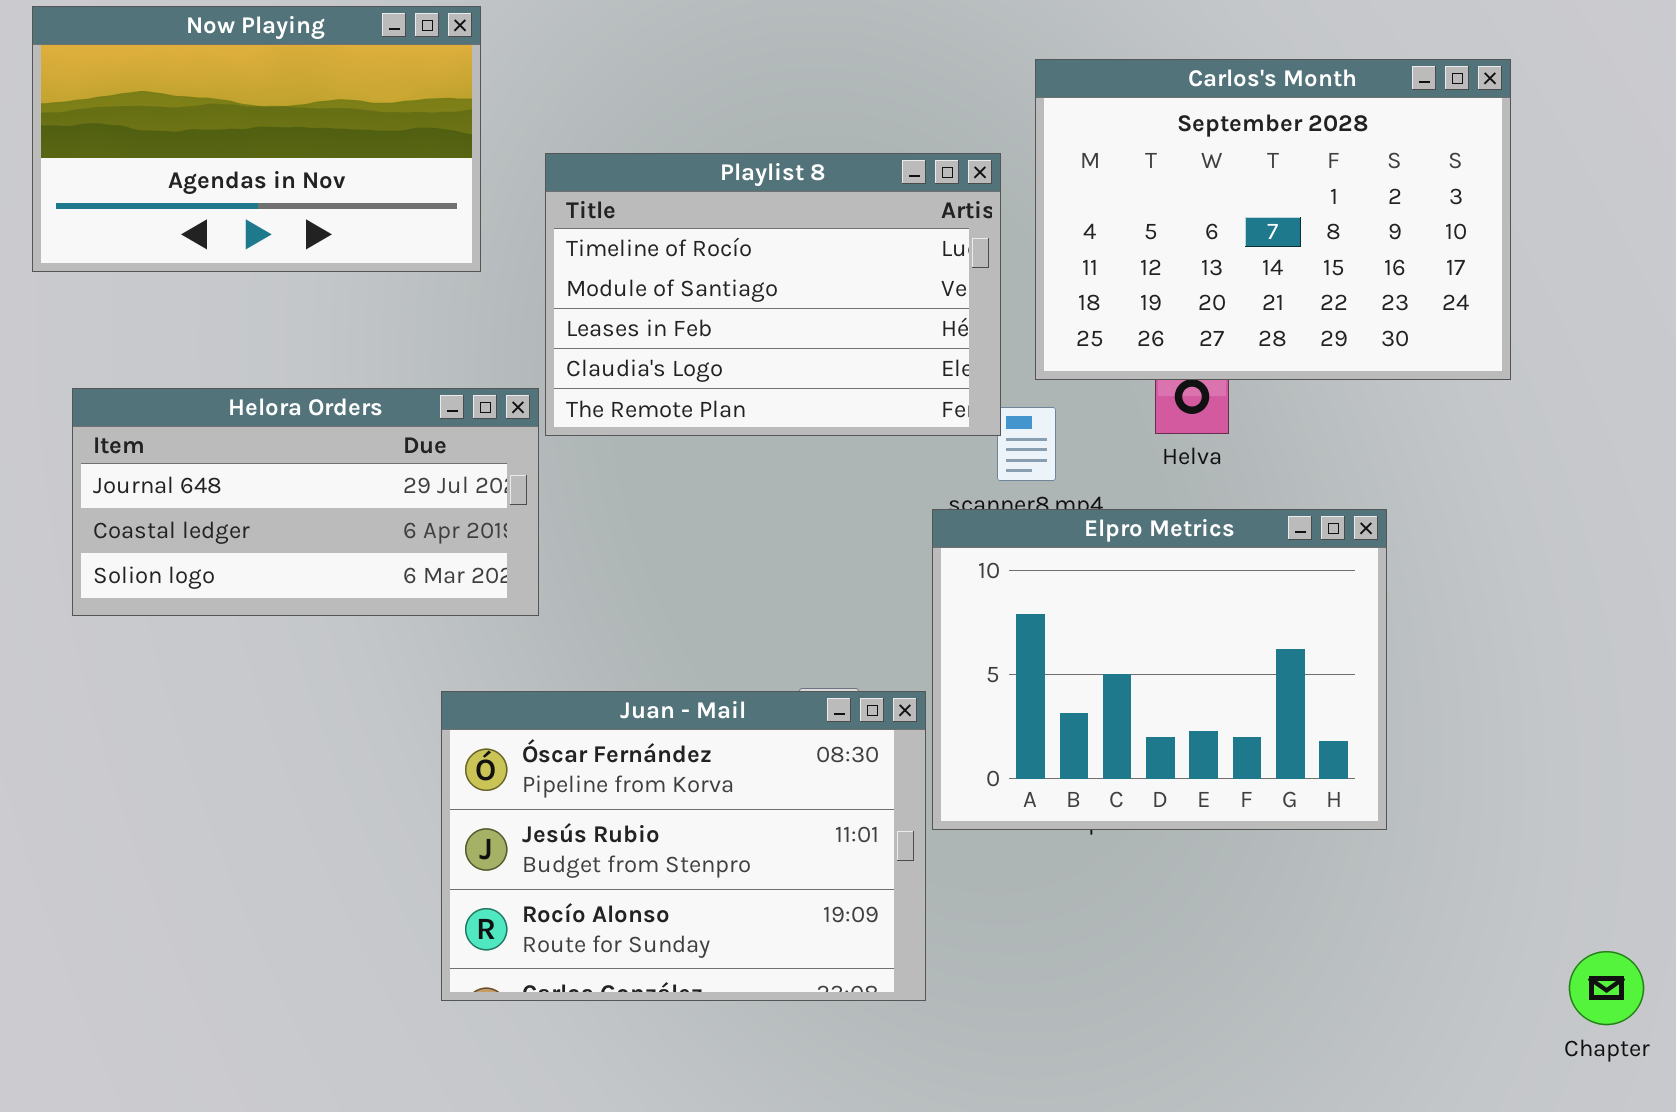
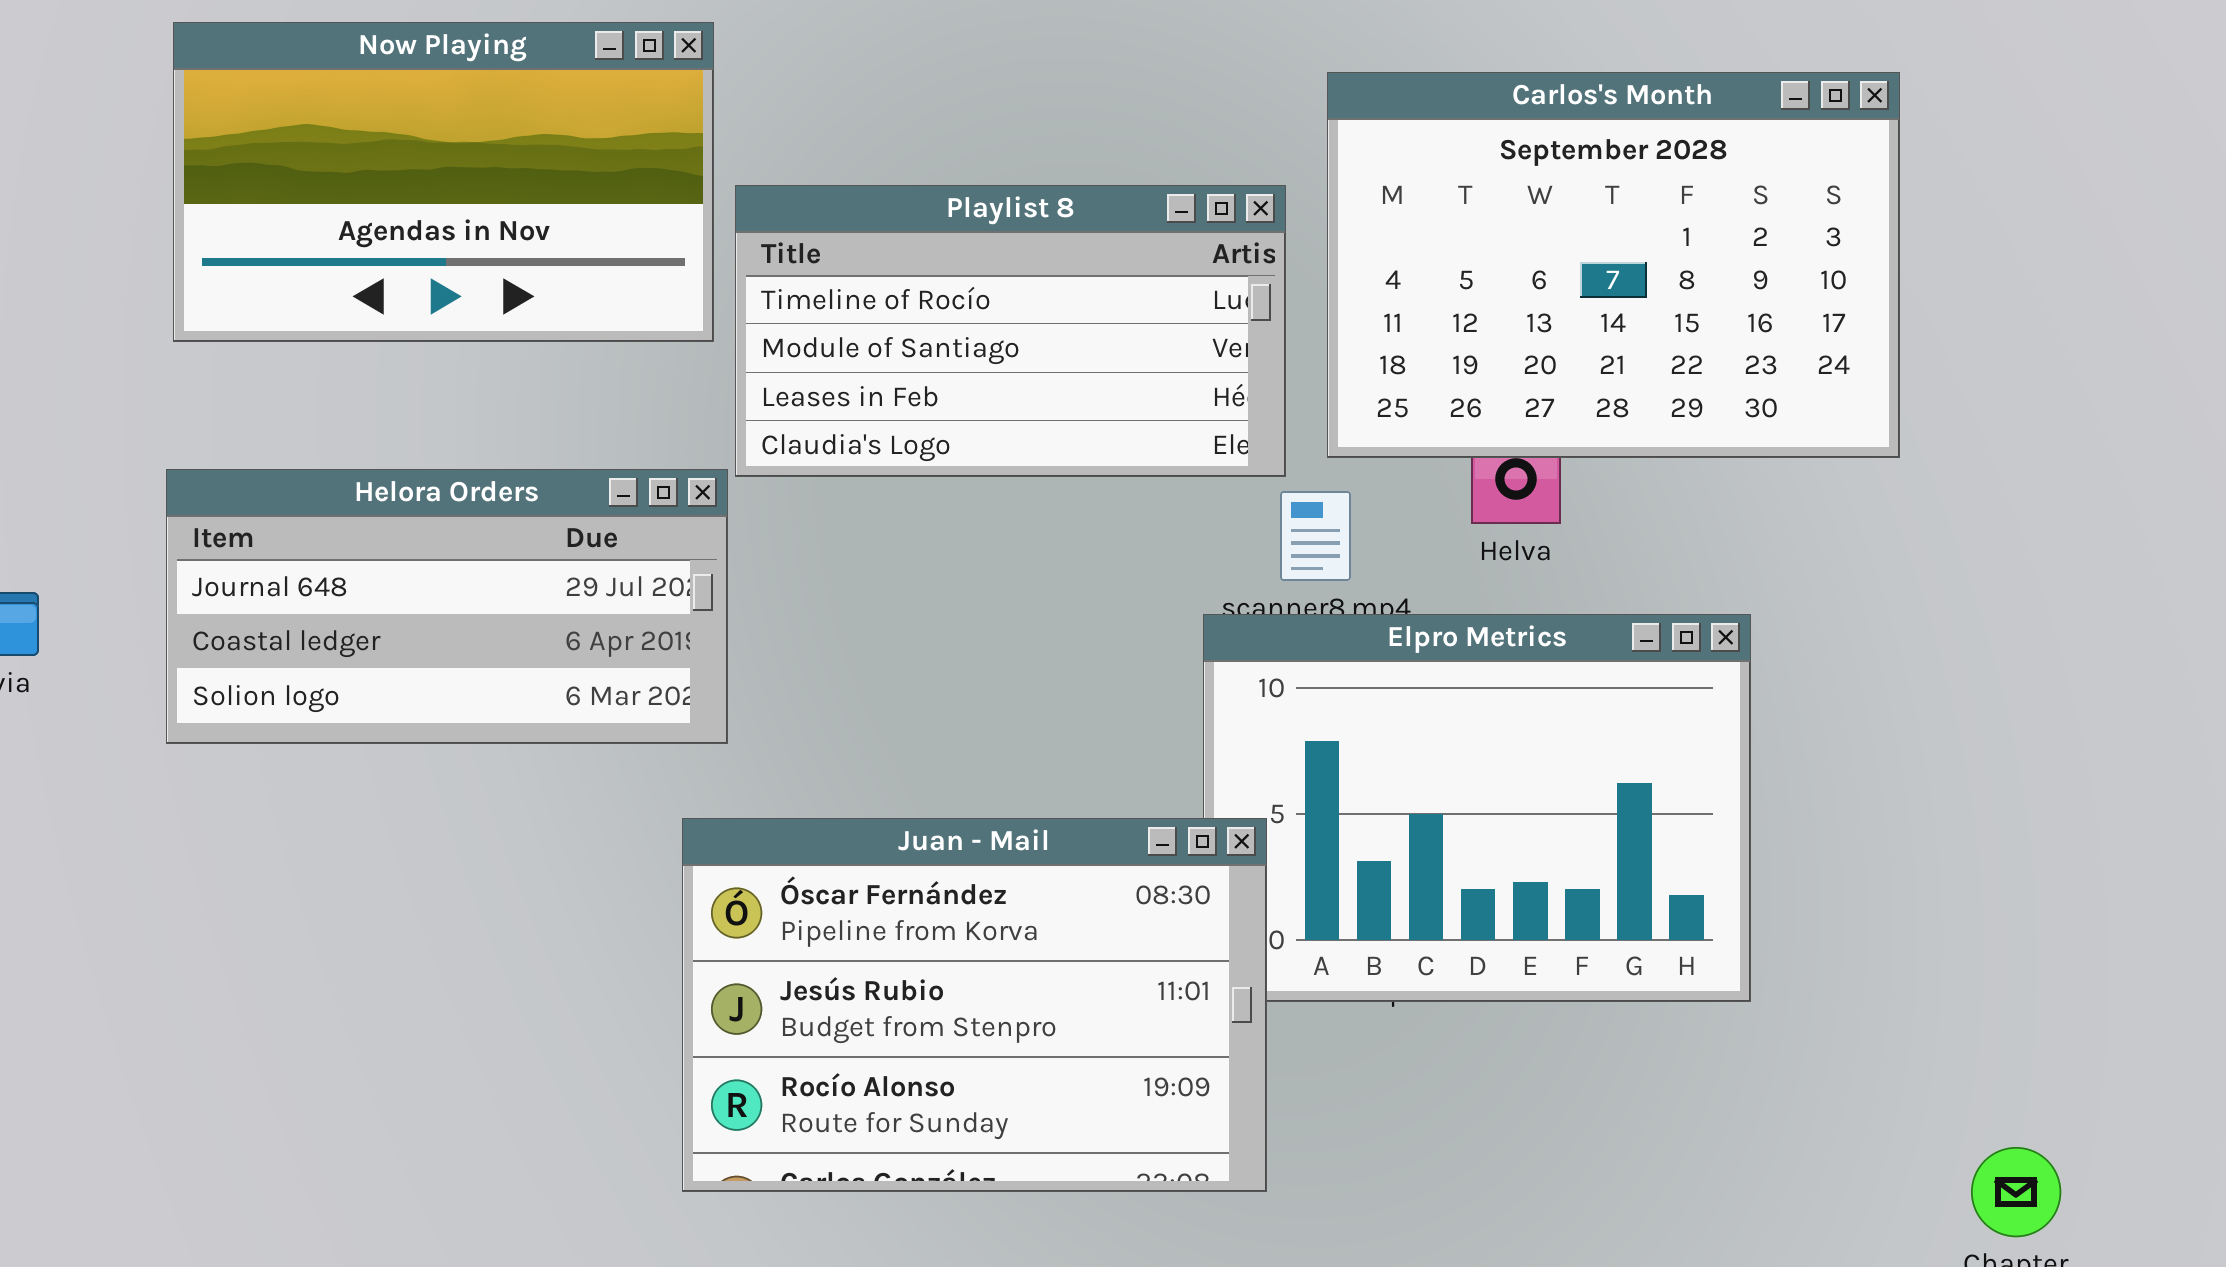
Now Playing: [32,6,481,272] -> [173,22,714,342], moved
Playlist 8: [545,153,1001,436] -> [735,185,1286,477], resized
Juan - Mail: [441,691,926,1001] -> [682,818,1267,1192], moved

